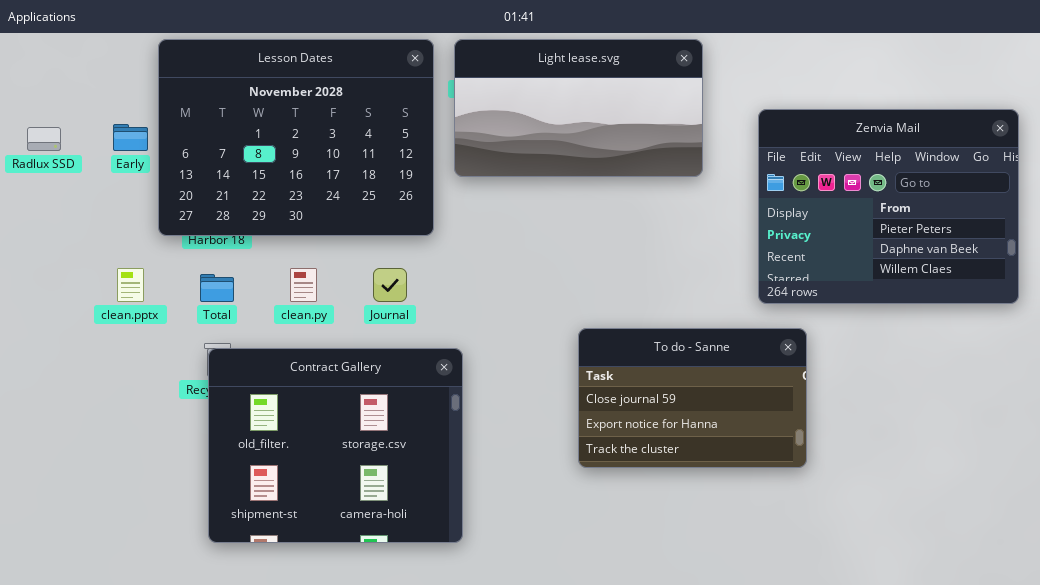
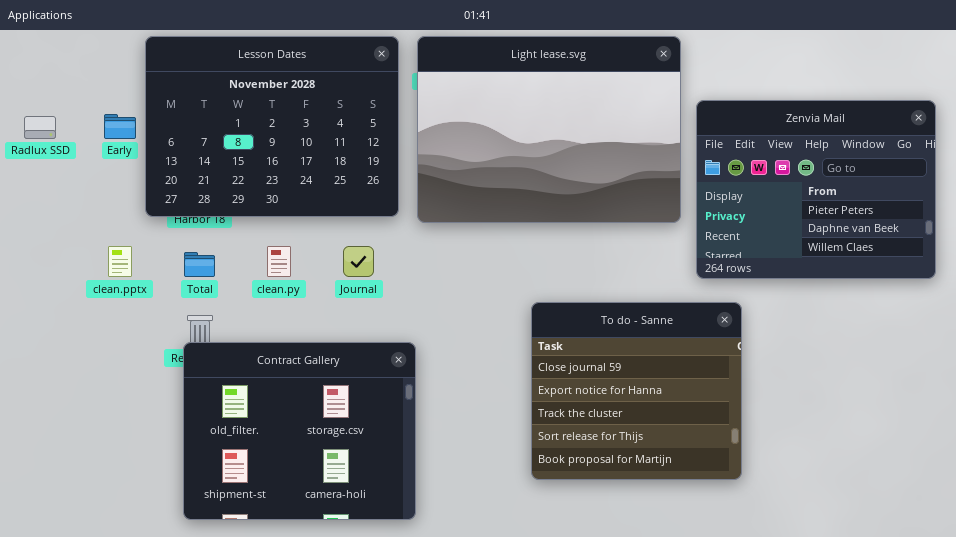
Light lease.svg: [454,39,703,177] -> [417,36,681,223], resized
To do - Sanne: [578,328,807,468] -> [531,302,742,480], resized
Contract Gallery: [208,348,463,543] -> [183,342,416,520], moved

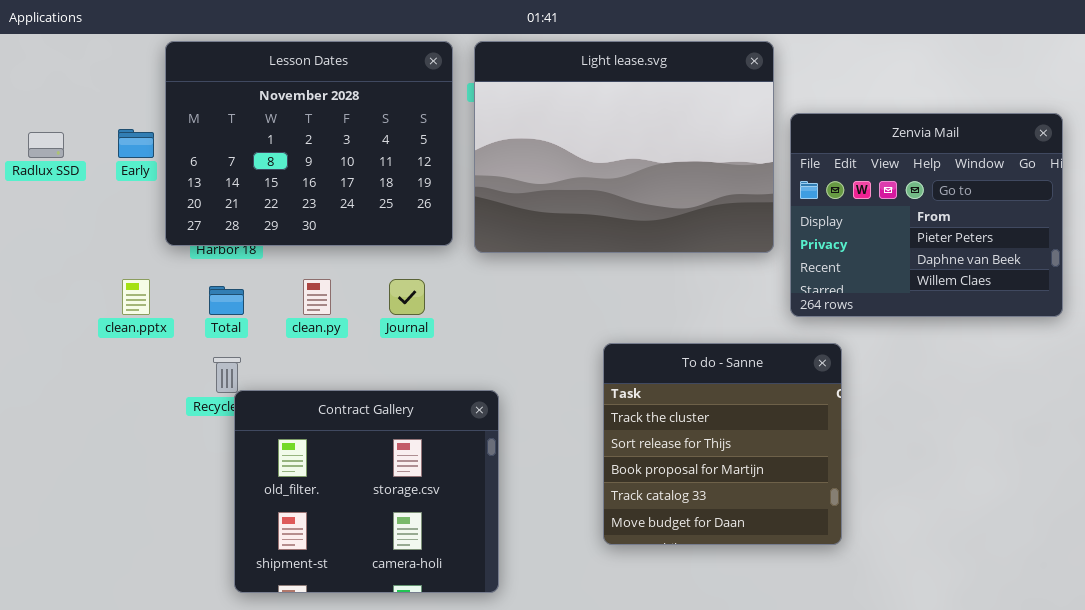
To do - Sanne: [531,302,742,480] -> [603,343,842,545], scrolled down 2 rows
Contract Gallery: [183,342,416,520] -> [234,390,499,593], moved

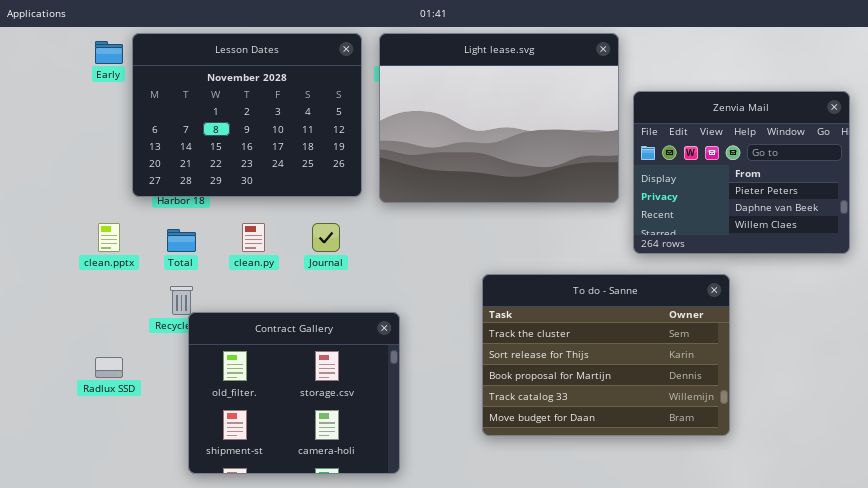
Early: [118,129,154,158] -> [95,41,123,64], moved
Radlux SSD: [28,132,64,158] -> [95,357,123,378], moved
To do - Sanne: [603,343,842,545] -> [482,274,730,436], resized

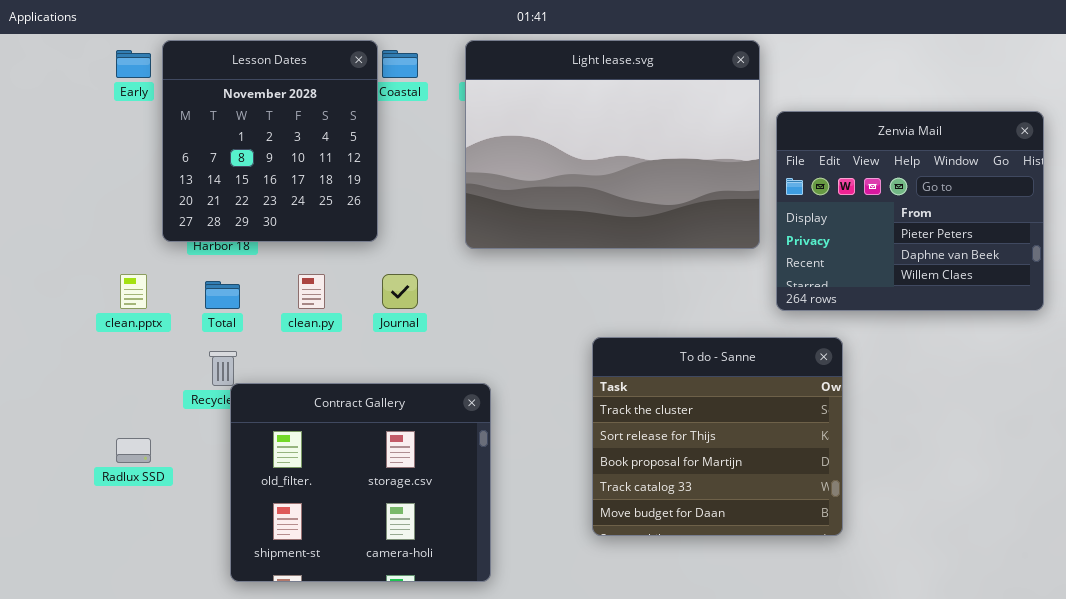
Lesson Dates: [132,33,362,197] -> [162,40,378,242], resized
To do - Sanne: [482,274,730,436] -> [592,337,843,536], resized

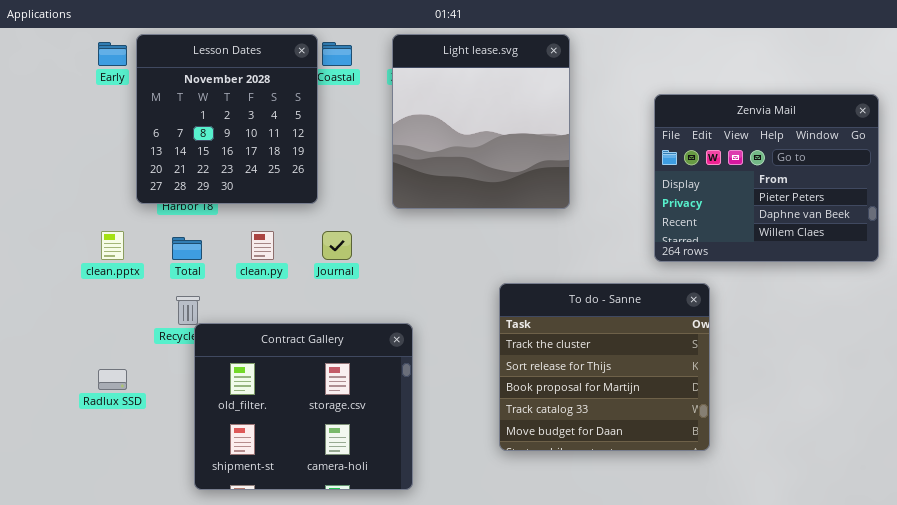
Light lease.svg: [465,40,760,249] -> [392,34,570,209], resized

